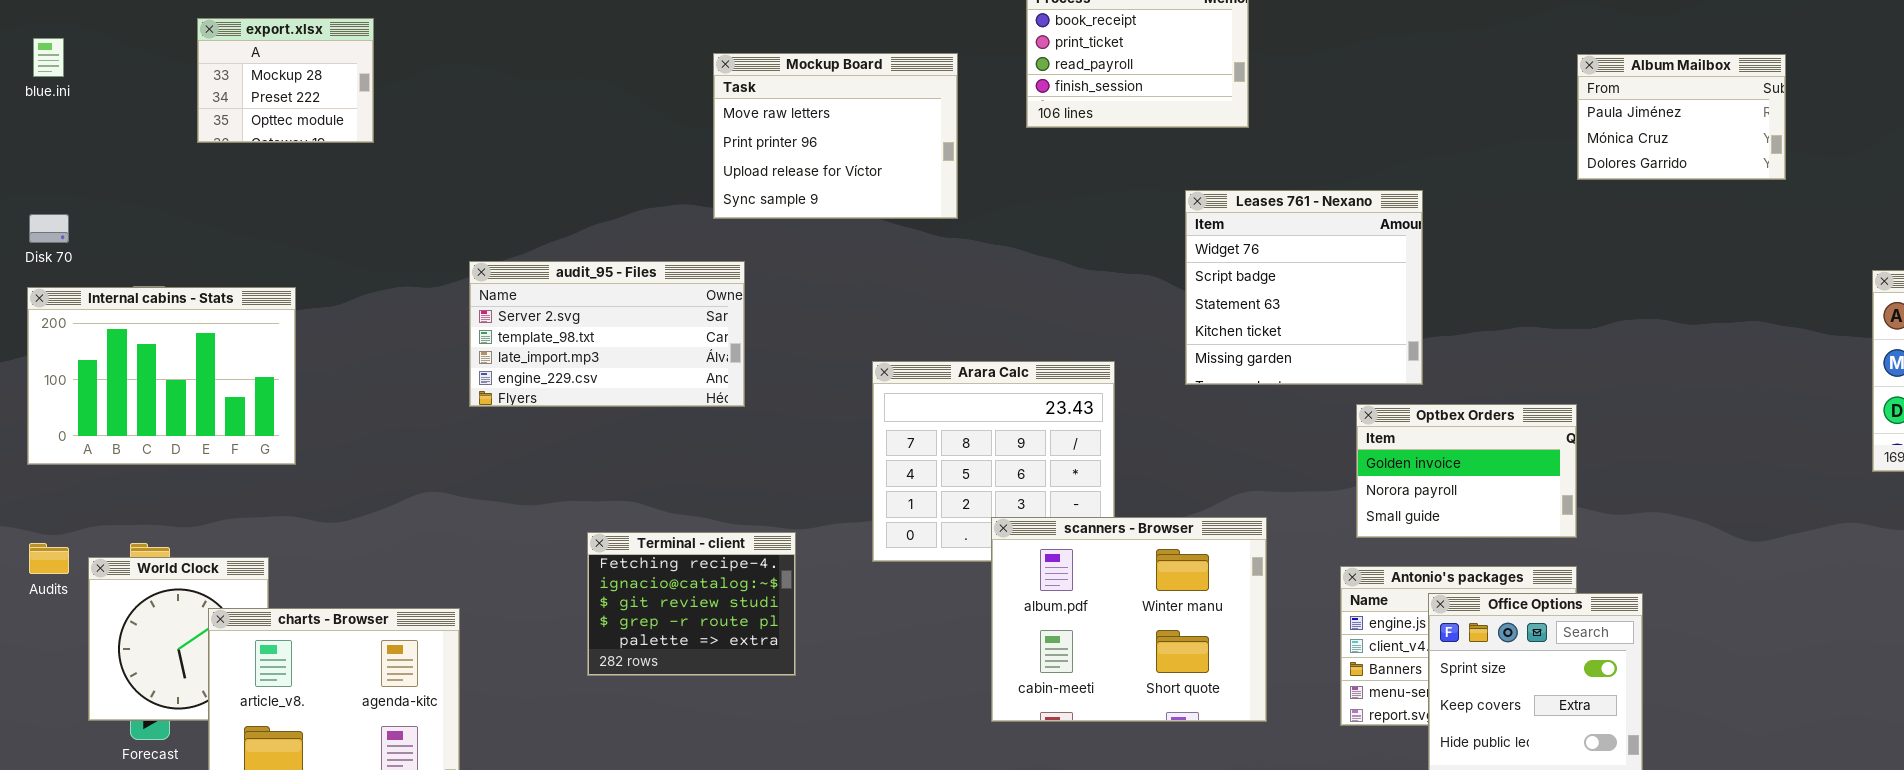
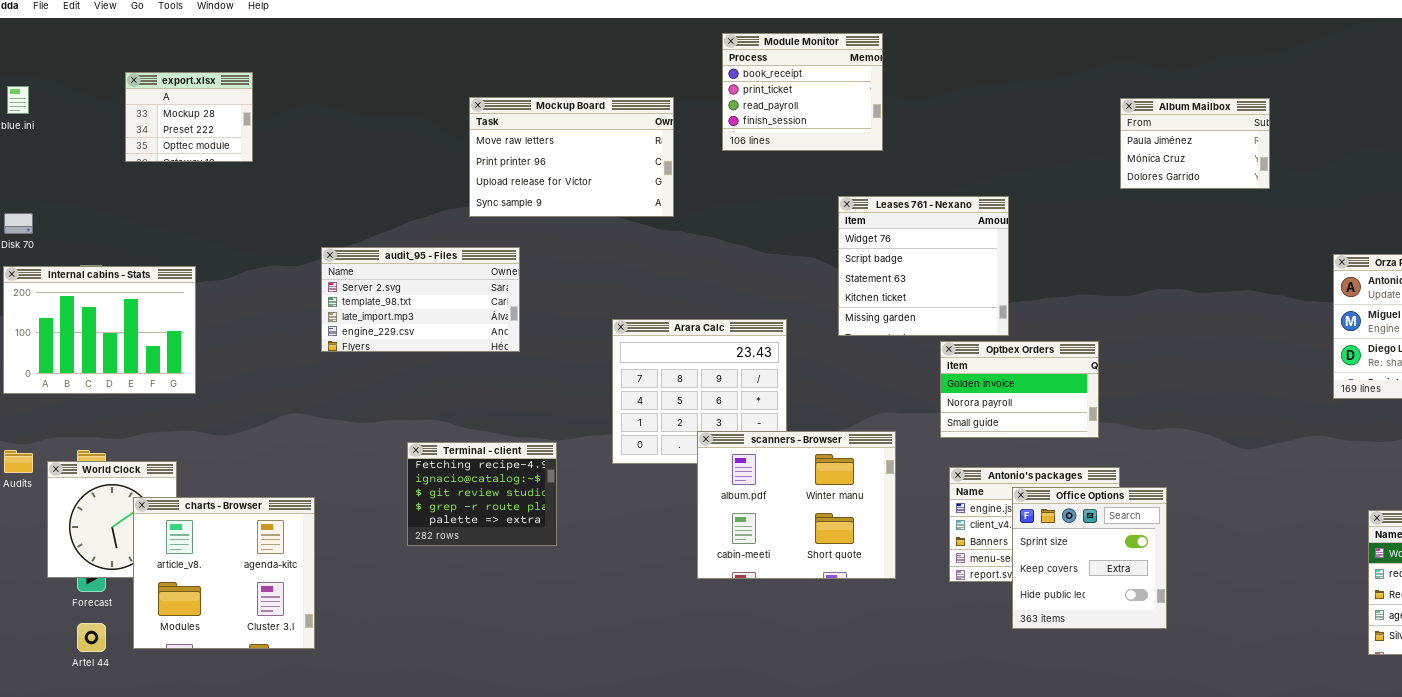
Mockup Board: [713,53,958,219] -> [469,97,674,217], resized
Optbex Orders: [1356,404,1577,538] -> [940,341,1099,438], moved

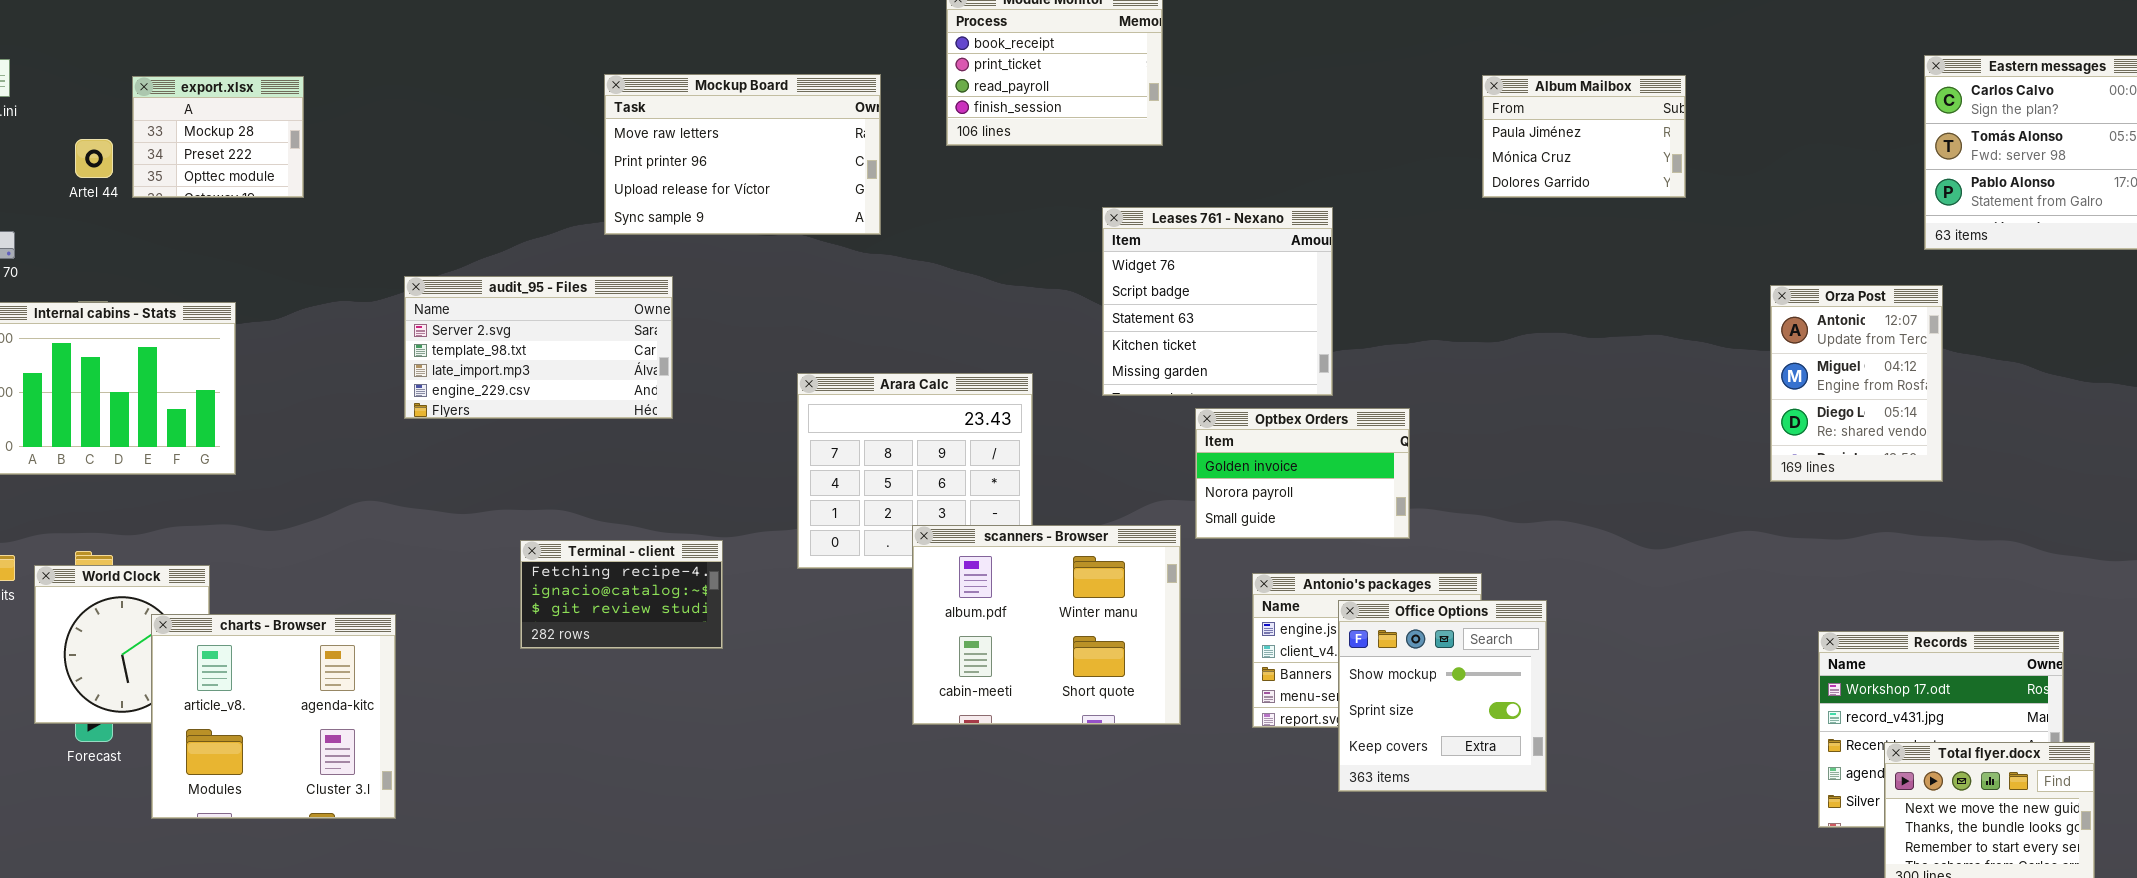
export.xlsx: [125,72,253,162] -> [132,76,304,198], moved
Optbex Orders: [940,341,1099,438] -> [1195,408,1410,539], moved
Terminal - client: [407,442,557,546] -> [520,540,723,649], resized
Office Options: [1012,487,1167,629] -> [1338,600,1547,792], scrolled up 1 row
Artel 44: [77,623,106,652] -> [75,139,113,178], moved

